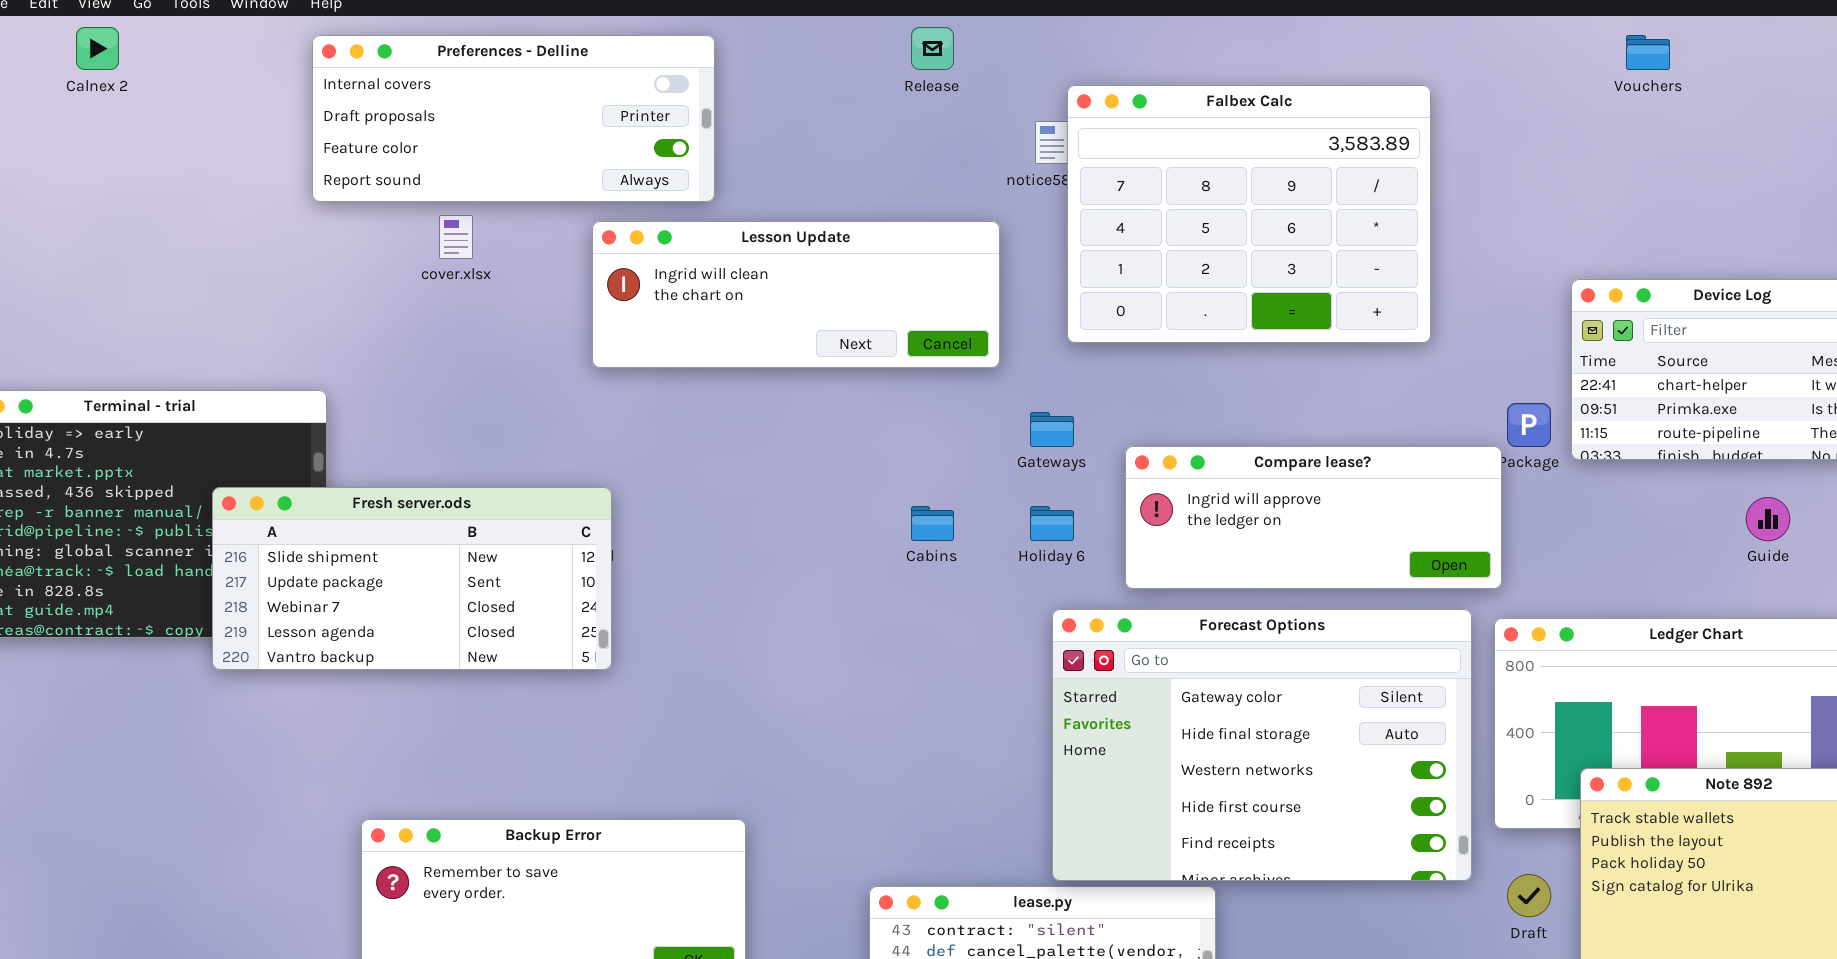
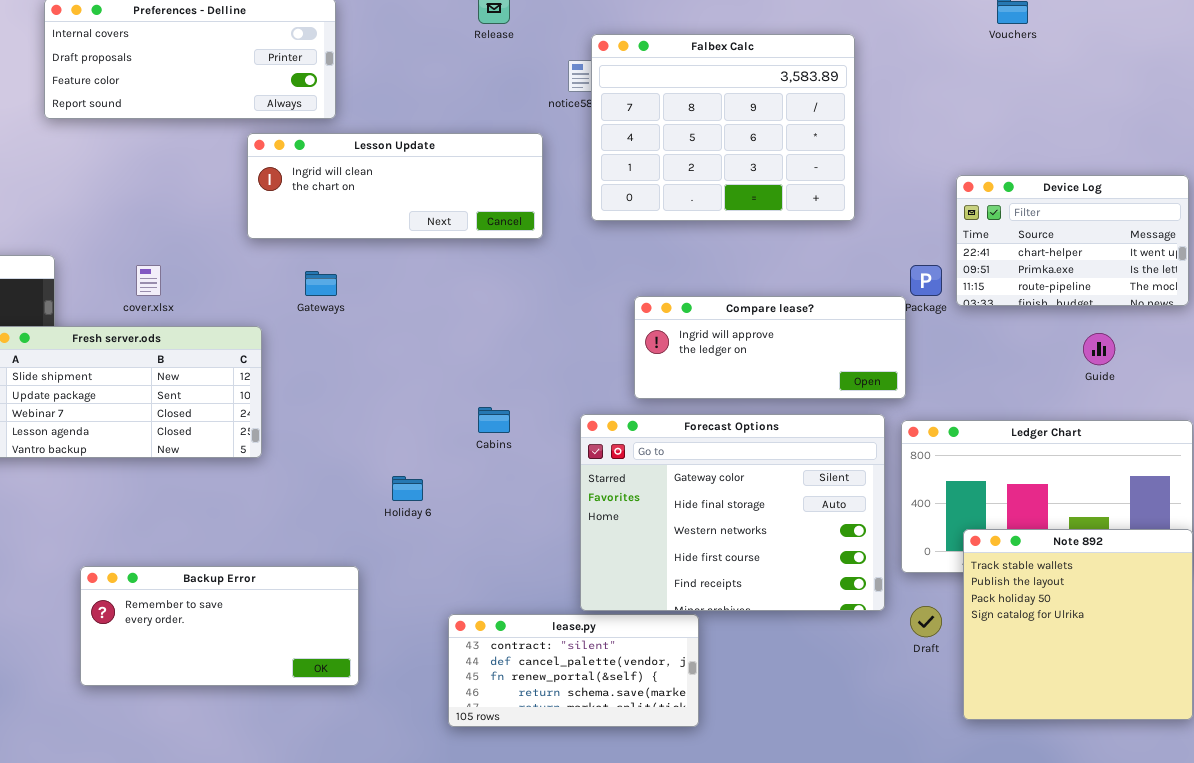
cover.xlsx: [439,215,473,259] -> [136,265,161,296], moved
Gateways: [1030,412,1074,447] -> [305,271,337,296], moved
Cabins: [911,506,954,541] -> [478,407,510,433], moved
Holiday 6: [1030,506,1074,541] -> [392,476,423,501], moved

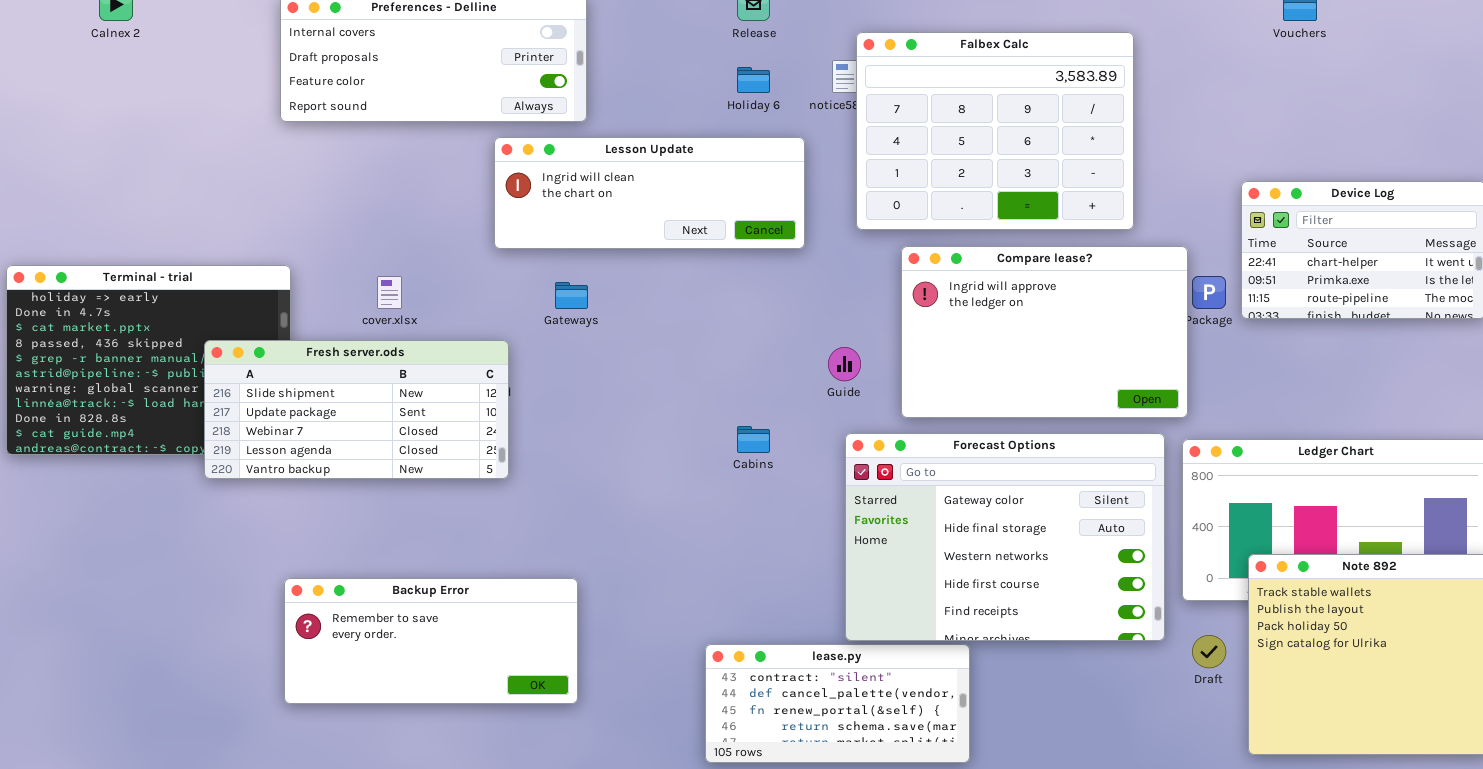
Compare lease?: [634,296,906,399] -> [901,246,1188,418], resized
Guide: [1083,333,1115,365] -> [828,347,861,381], moved
Holiday 6: [392,476,423,501] -> [737,67,770,93], moved
Backup Error: [80,566,359,686] -> [284,578,578,704], moved

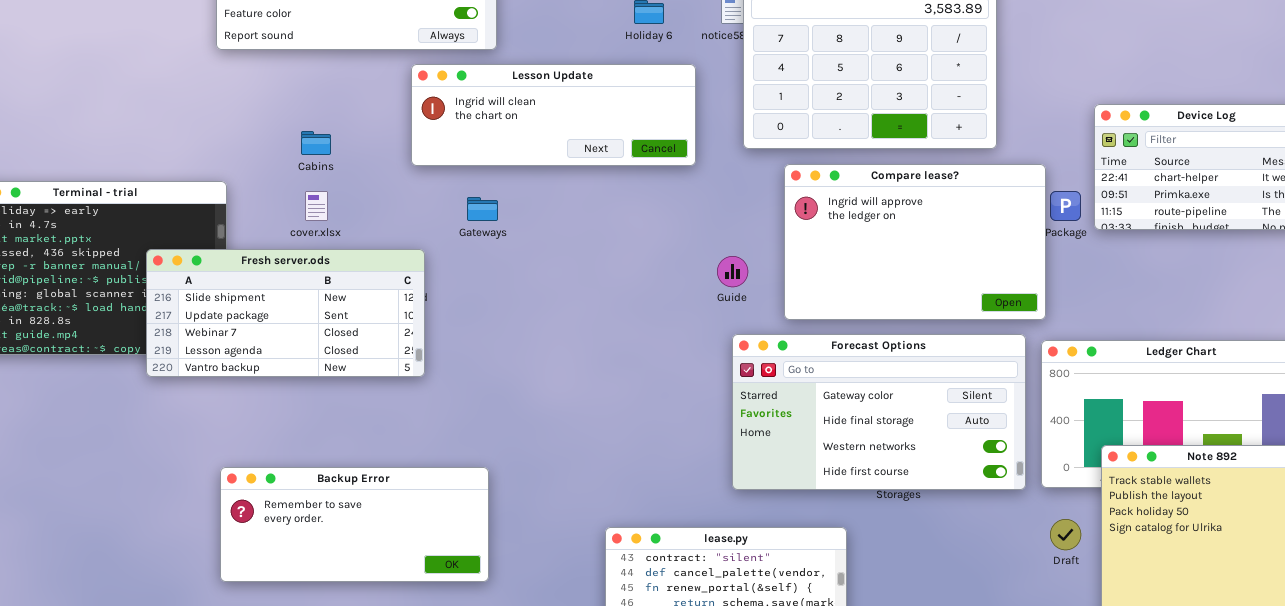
Cabins: [737,426,770,453] -> [301,131,331,155], moved
Forecast Options: [845,433,1165,641] -> [732,334,1026,490], resized

